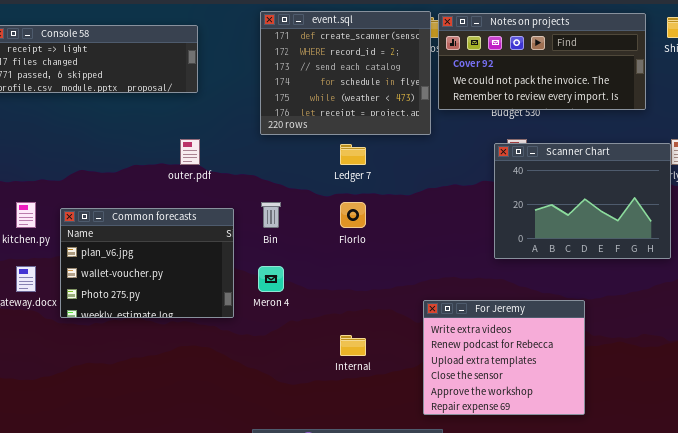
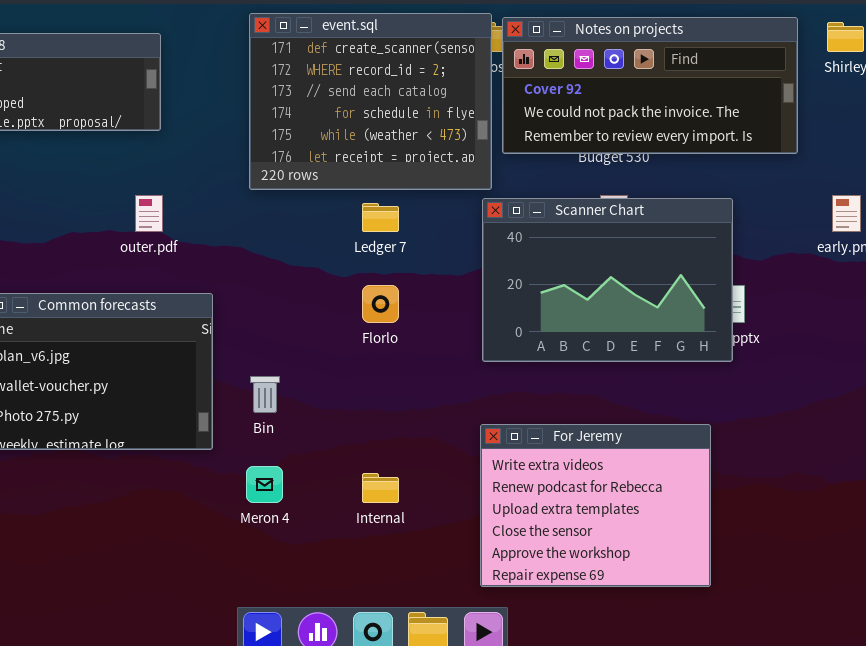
Scanner Chart: [494,143,671,259] -> [482,198,733,362], moved
Bin: [261,202,281,228] -> [250,376,280,413], moved
Meron 4: [258,266,284,292] -> [246,466,283,503], moved

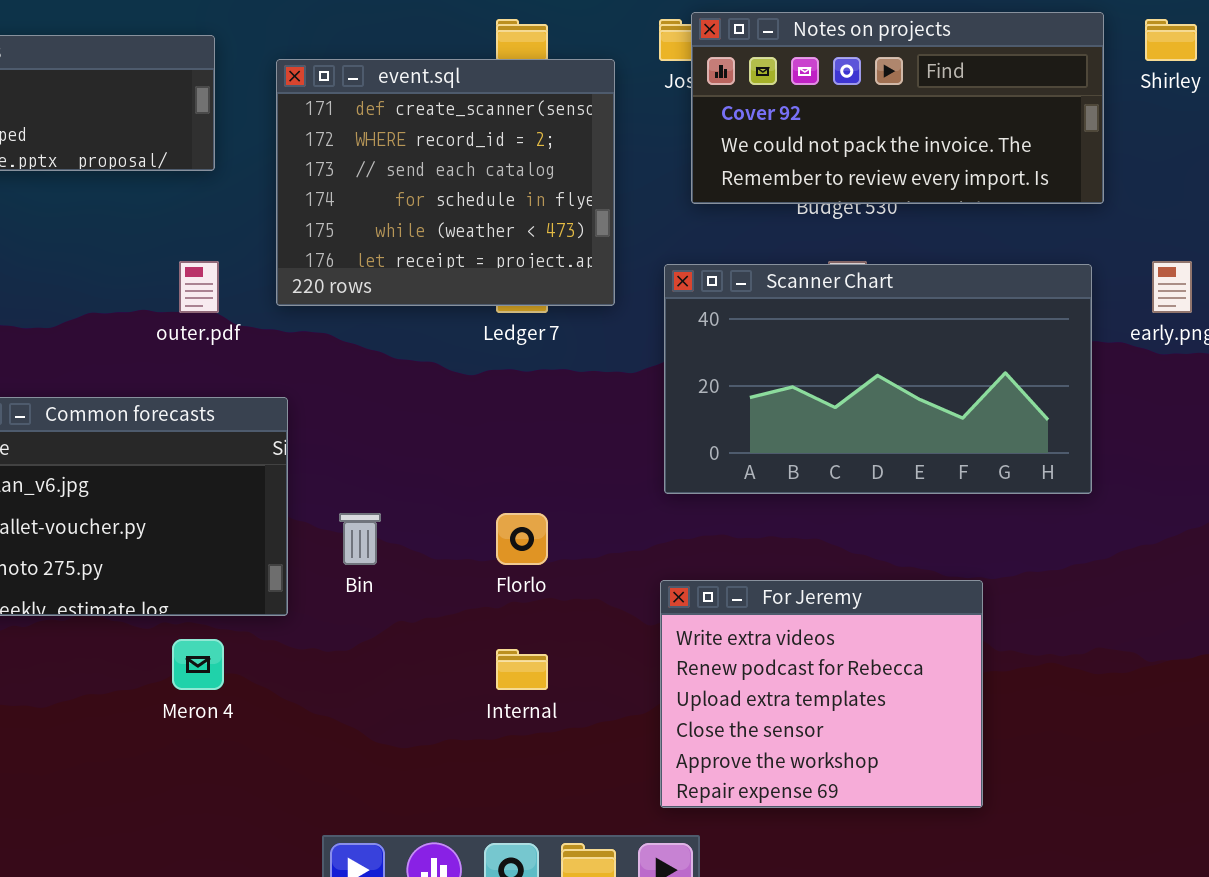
event.sql: [249,13,492,190] -> [276,59,615,306], moved
Scanner Chart: [482,198,733,362] -> [664,264,1092,494], resized
Florlo: [362,285,399,323] -> [496,513,548,565], moved
Meron 4: [246,466,283,503] -> [172,639,224,690], moved

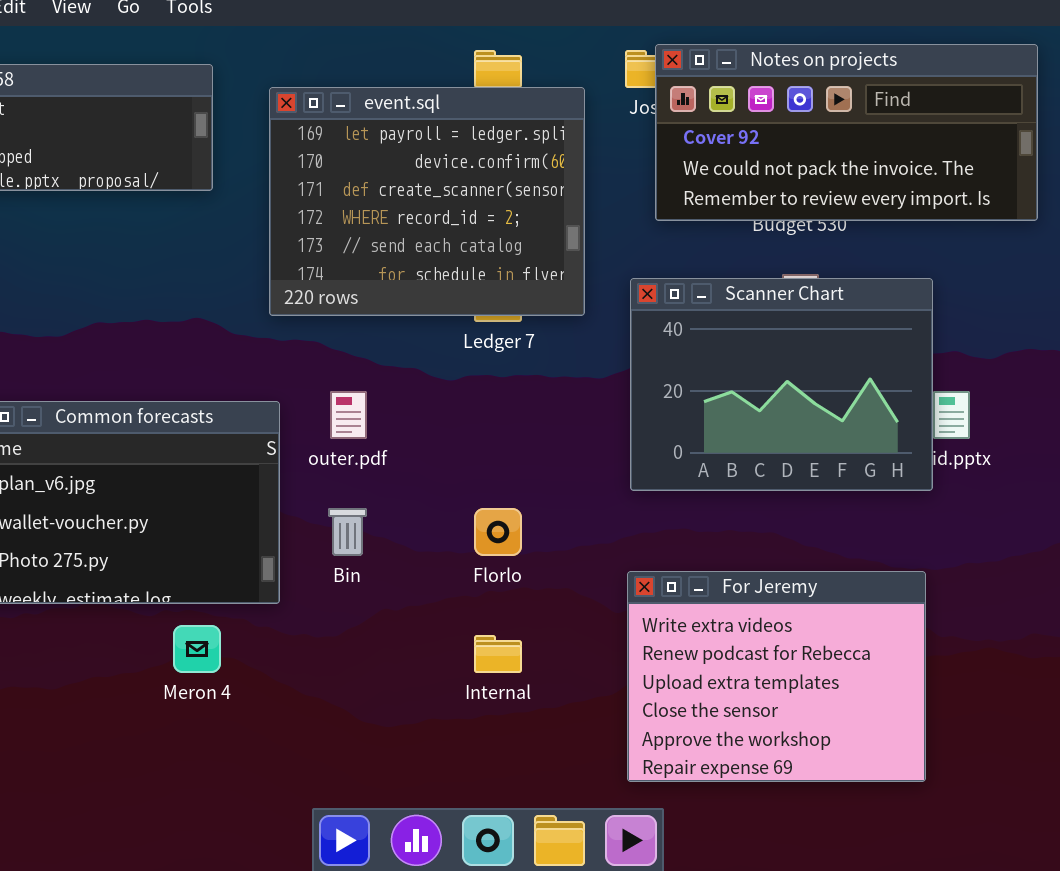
event.sql: [276,59,615,306] -> [269,87,585,316], scrolled up 2 rows
outer.pdf: [179,261,219,313] -> [330,391,367,439], moved
Scanner Chart: [664,264,1092,494] -> [630,278,933,491], resized

